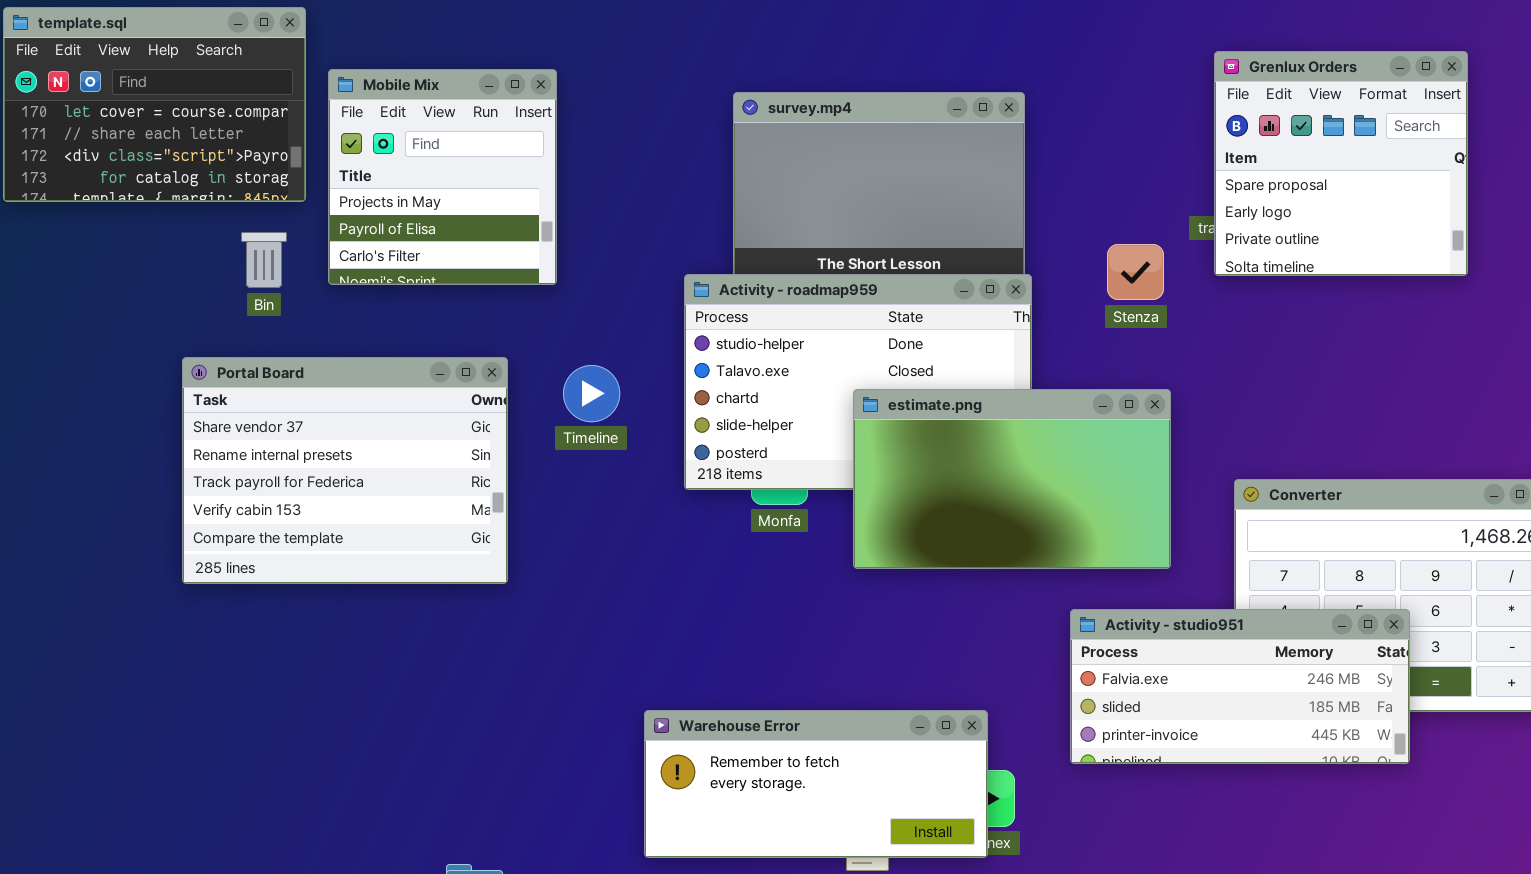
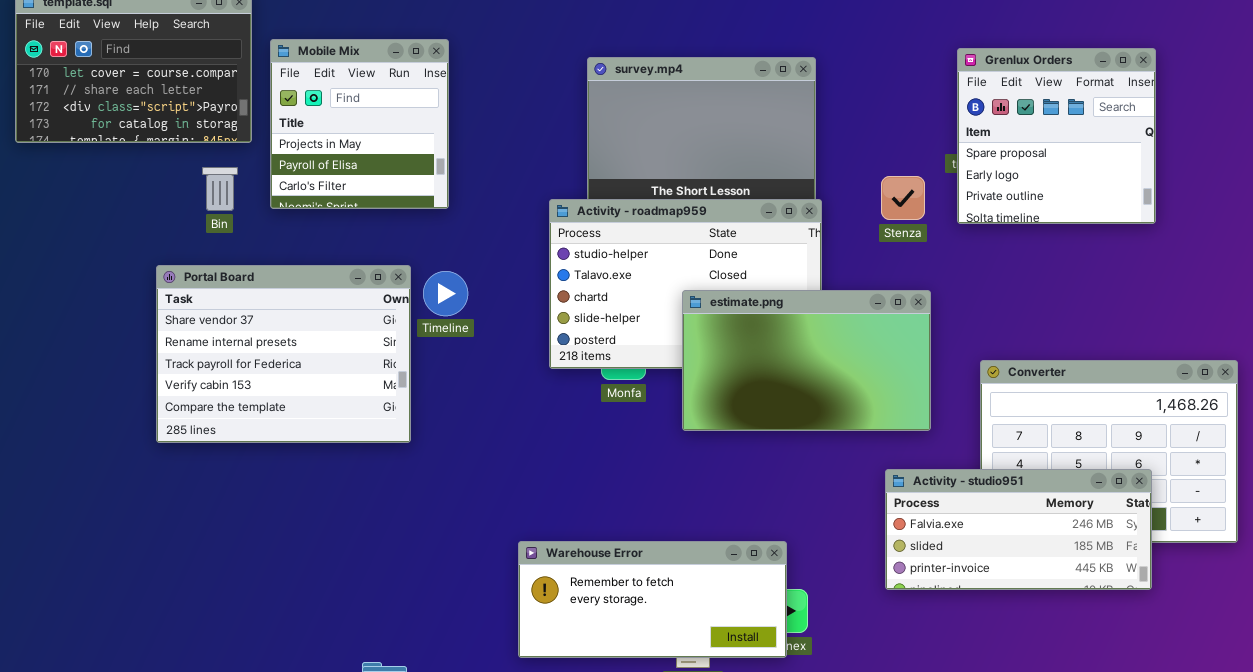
Grenlux Orders: [1214,51,1468,276] -> [957,48,1156,224], moved
Timeline: [563,365,620,422] -> [423,271,468,316], moved
Activity - studio951: [1070,609,1410,764] -> [885,469,1152,590], moved

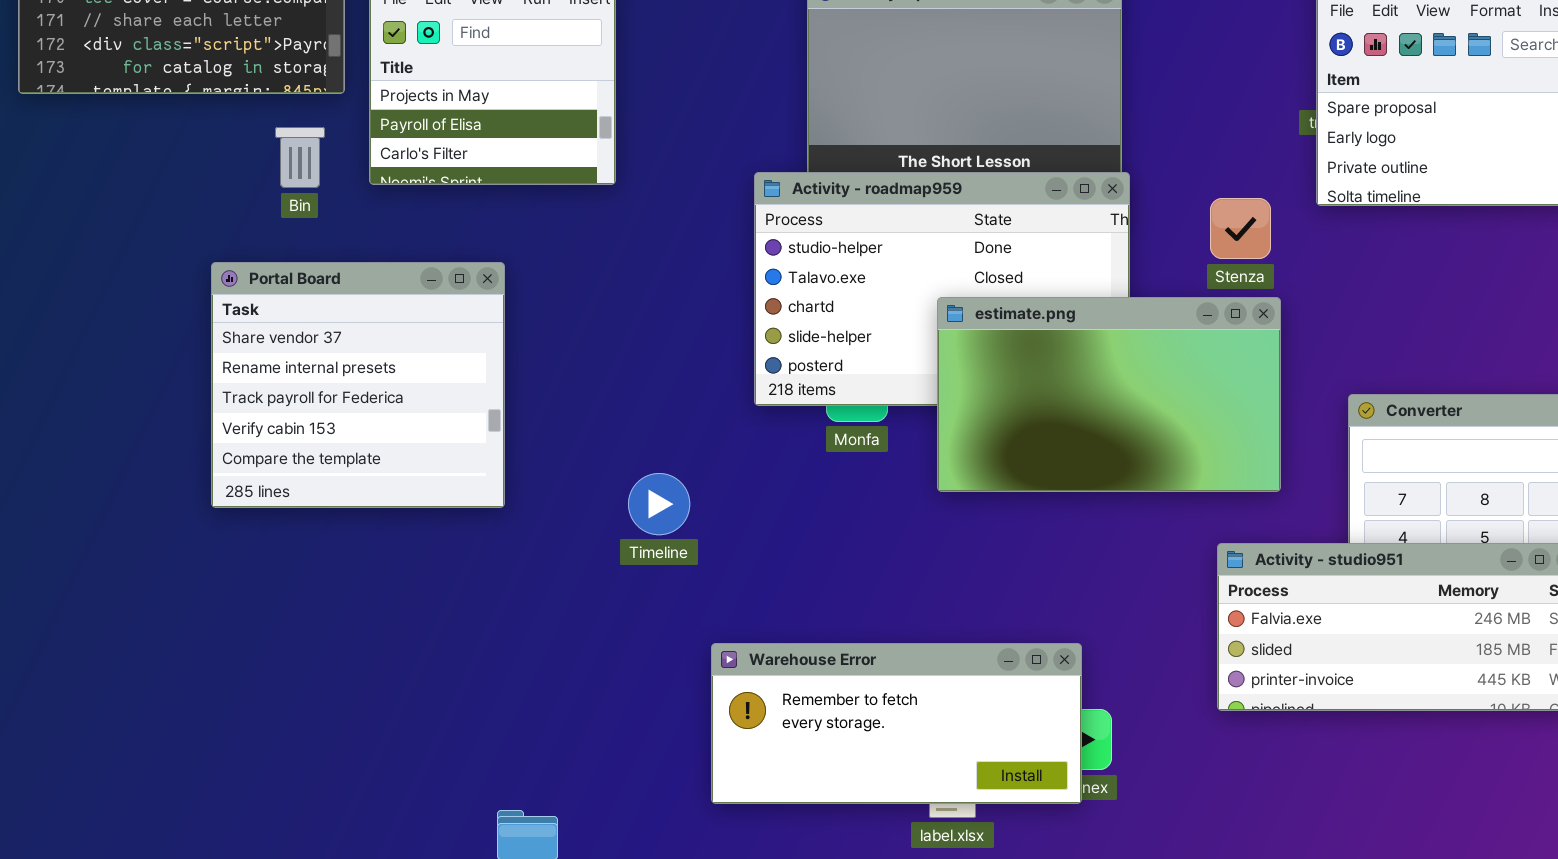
Stenza: [881,176,925,220] -> [1210,198,1271,259], moved
Portal Board: [156,265,411,443] -> [211,262,505,508], resized
Timeline: [423,271,468,316] -> [628,473,690,535], moved

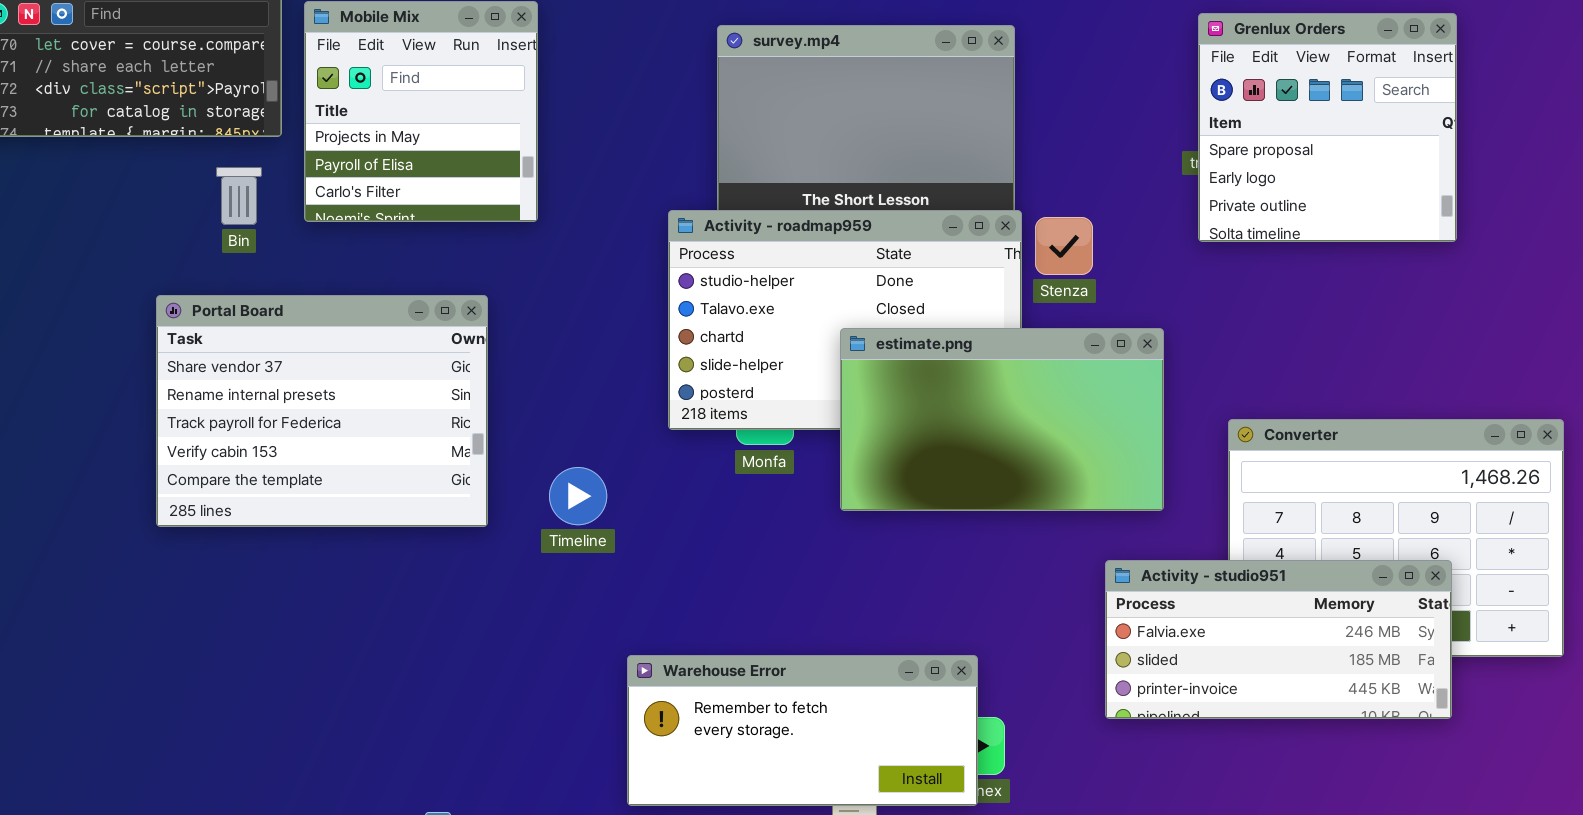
Stenza: [1210,198,1271,259] -> [1035,217,1093,275], moved
Portal Board: [211,262,505,508] -> [156,295,488,527], resized
Timeline: [628,473,690,535] -> [549,467,607,525], moved

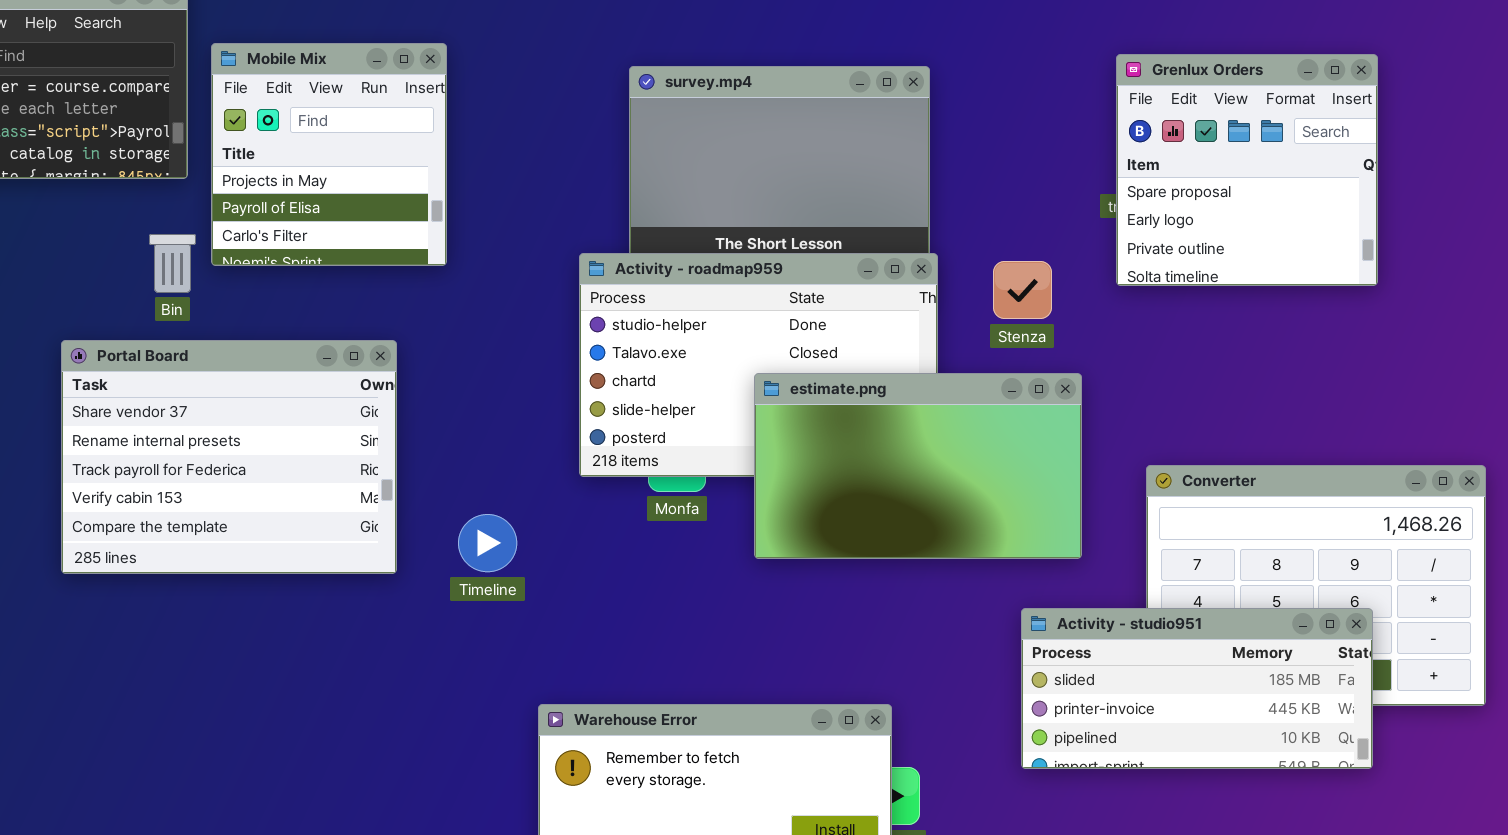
Bin: [216,167,262,225] -> [149,234,196,293], moved
Stenza: [1035,217,1093,275] -> [993,261,1052,319], moved
Activity - studio951: [1105,560,1452,719] -> [1021,608,1373,769], scrolled down 1 row

